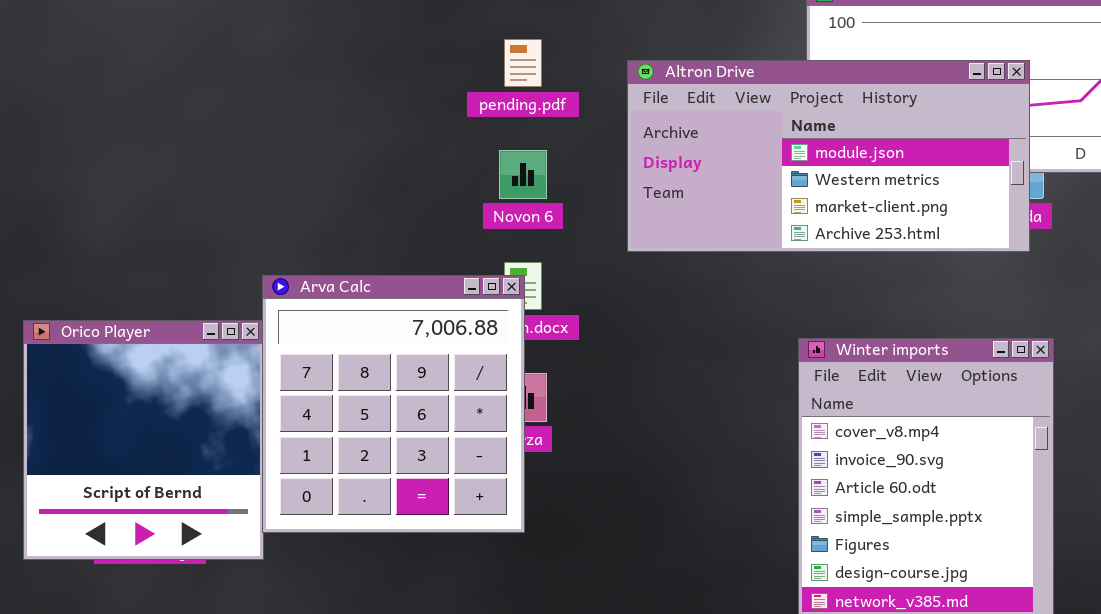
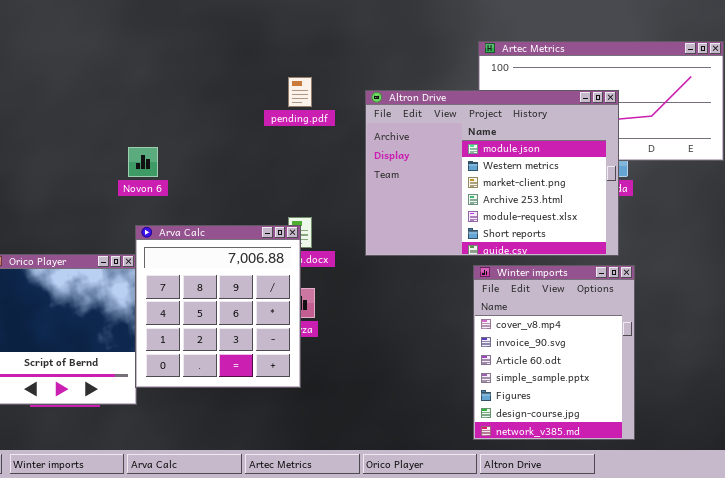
Altron Drive: [627,60,1030,252] -> [365,90,619,256], resized
Novon 6: [499,150,547,199] -> [128,147,158,177], moved

